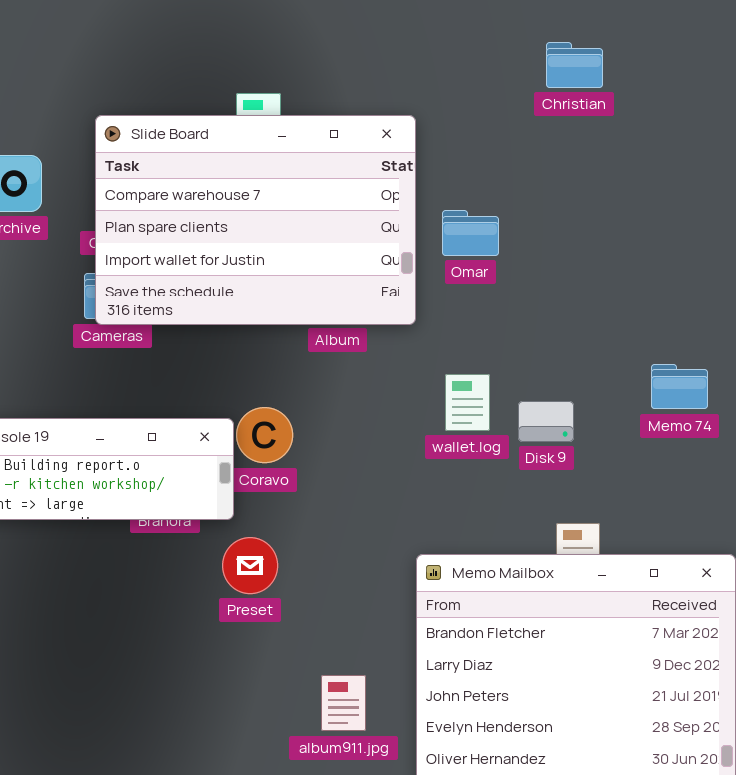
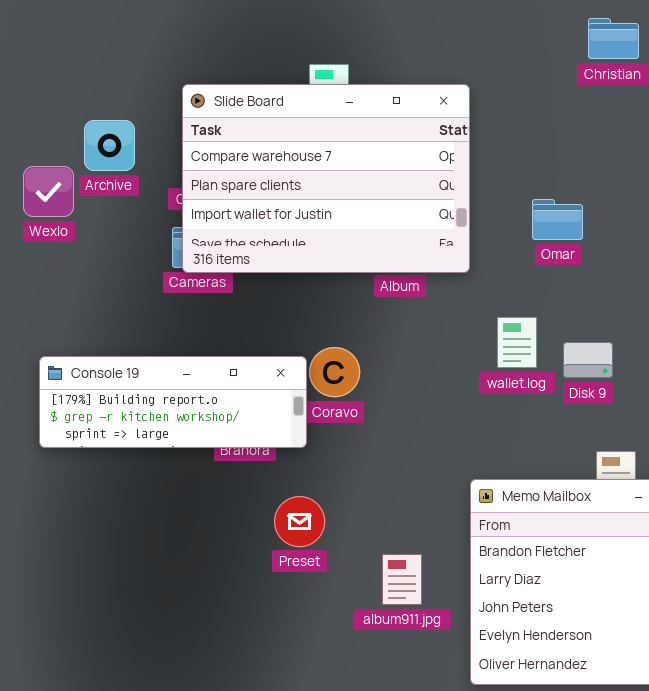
Omar: [442,210,499,256] -> [532,199,583,240], moved
Preset: [222,537,278,594] -> [274,496,325,547], moved
album911.jpg: [321,675,366,731] -> [382,554,422,605], moved

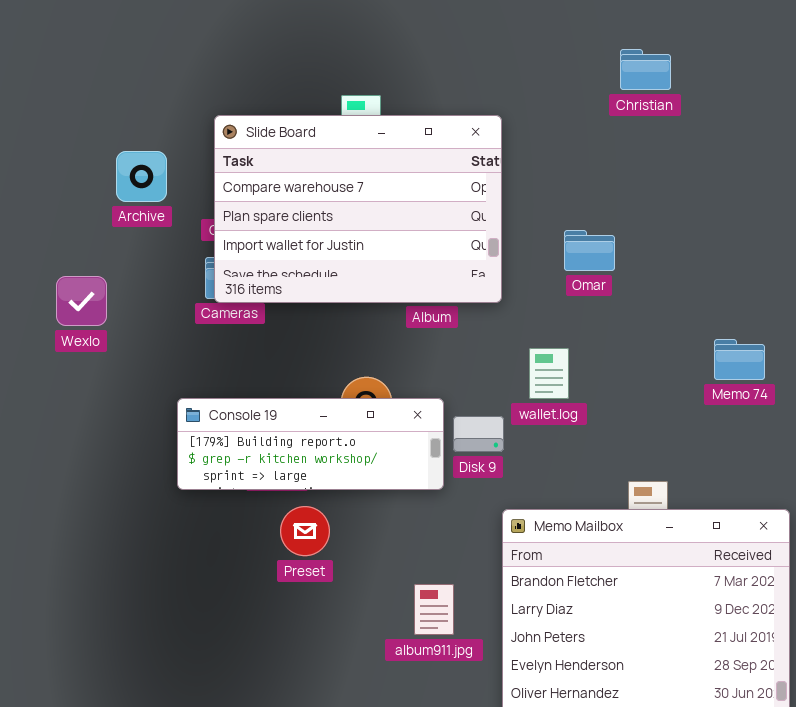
Wexlo: [23,166,74,217] -> [56,276,107,326], moved
Disk 9: [563,342,613,378] -> [453,416,504,452], moved
Console 19: [39,356,307,448] -> [177,398,444,490], moved
Preset: [274,496,325,547] -> [280,506,330,556], moved

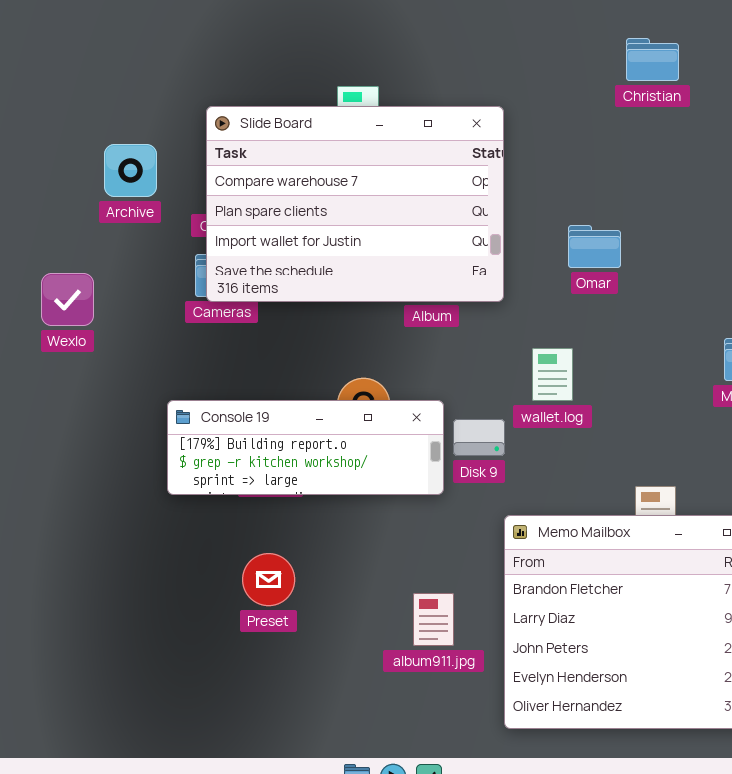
Preset: [280,506,330,556] -> [242,553,295,606], moved

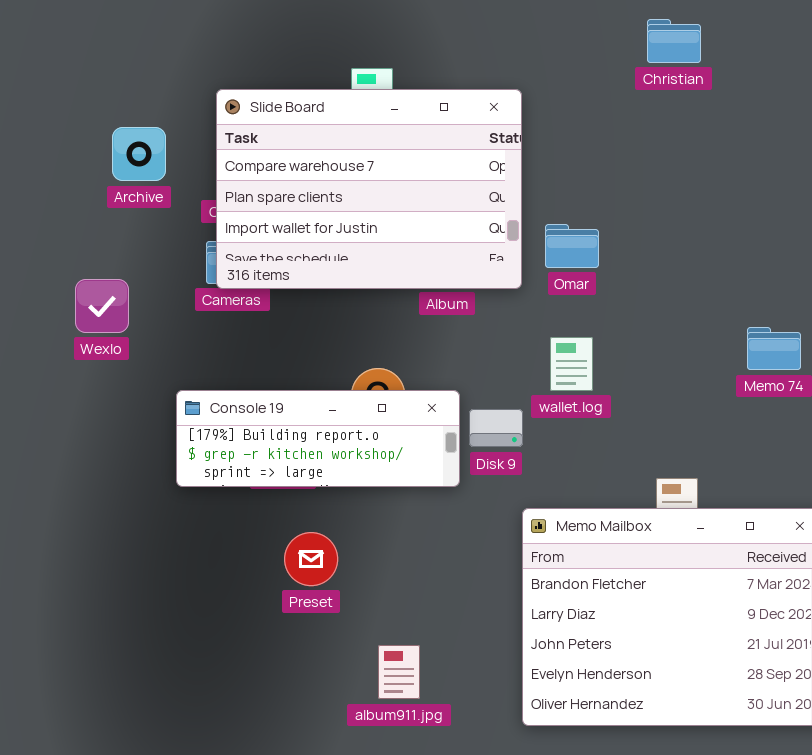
Omar: [568,225,621,268] -> [545,224,599,268], moved
Wexlo: [41,273,94,326] -> [75,279,129,333], moved
Preset: [242,553,295,606] -> [284,532,338,586], moved
album911.jpg: [413,593,454,646] -> [378,645,420,699], moved

